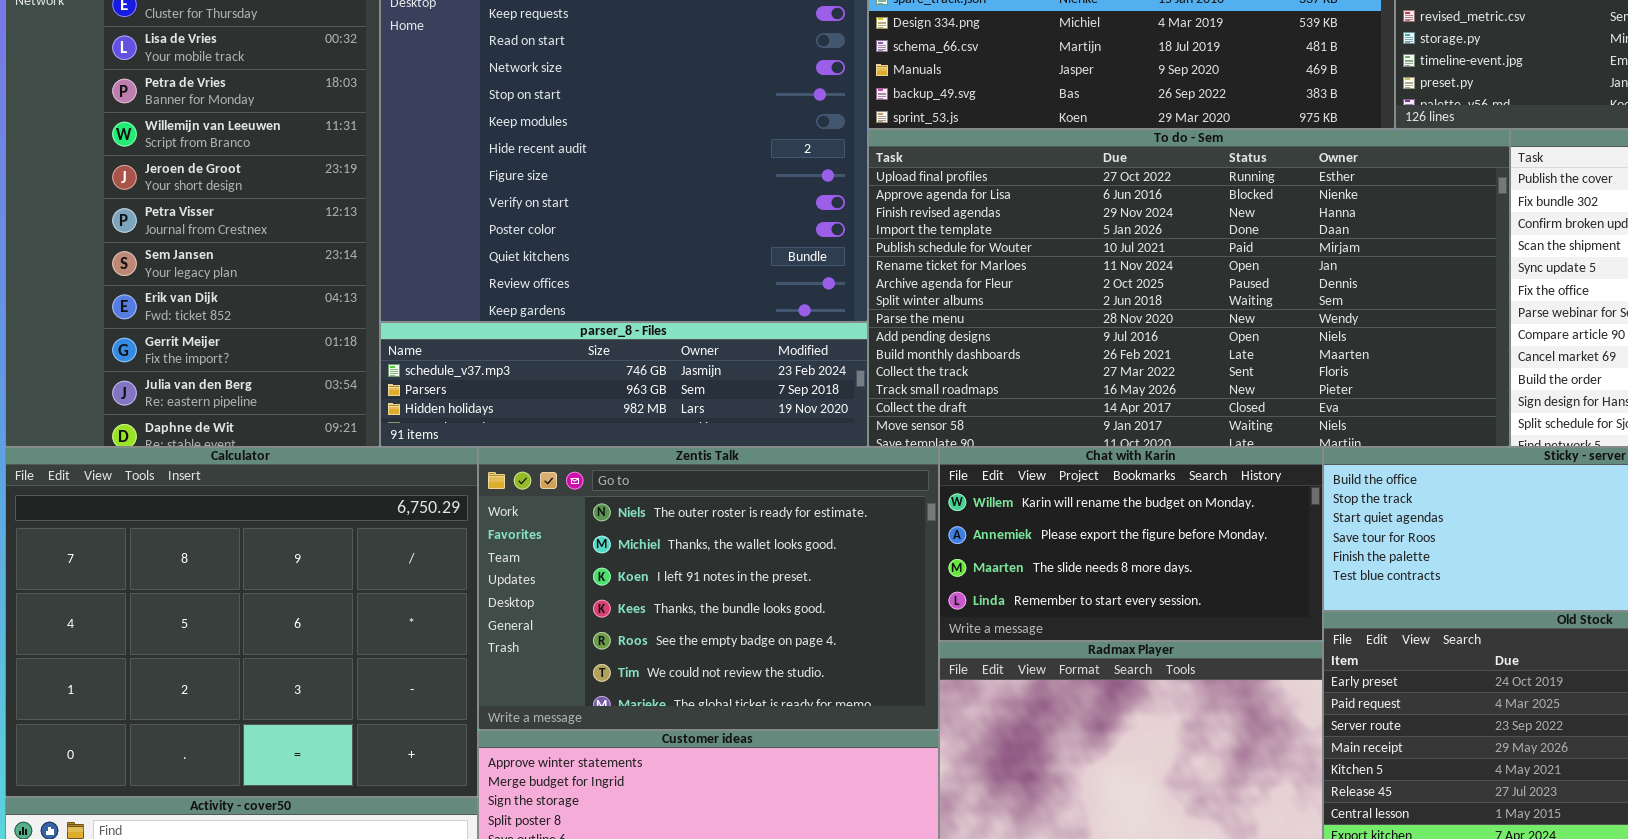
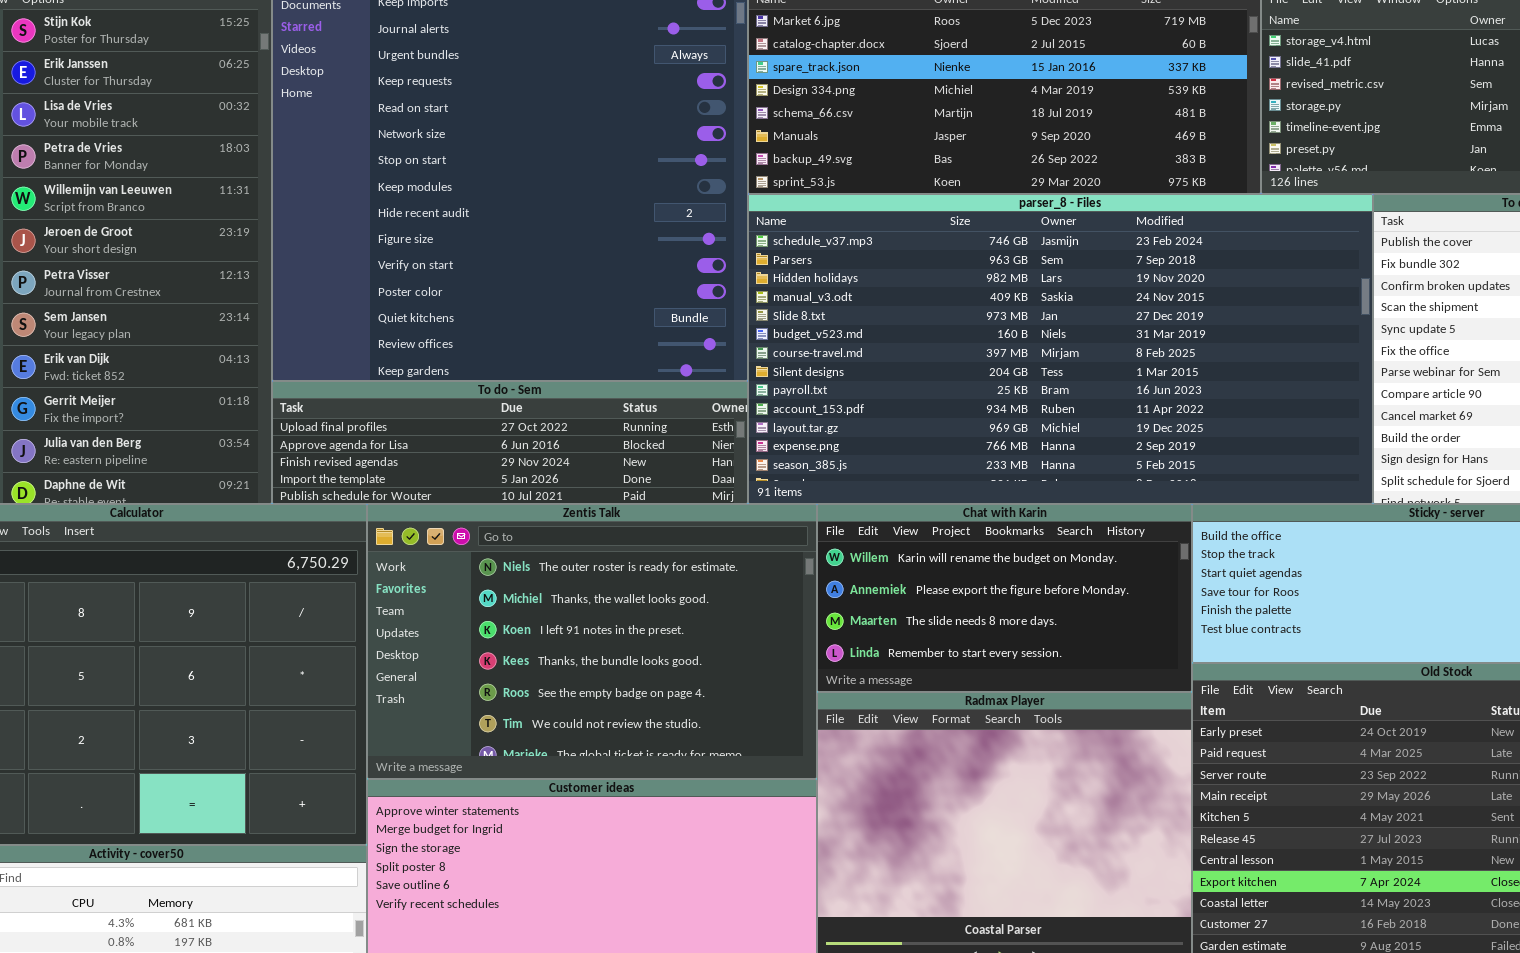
To do - Sem: [868,129,1510,447] -> [272,381,748,504], moved, resized
parser_8 - Files: [380,322,868,447] -> [748,194,1373,504], moved, resized

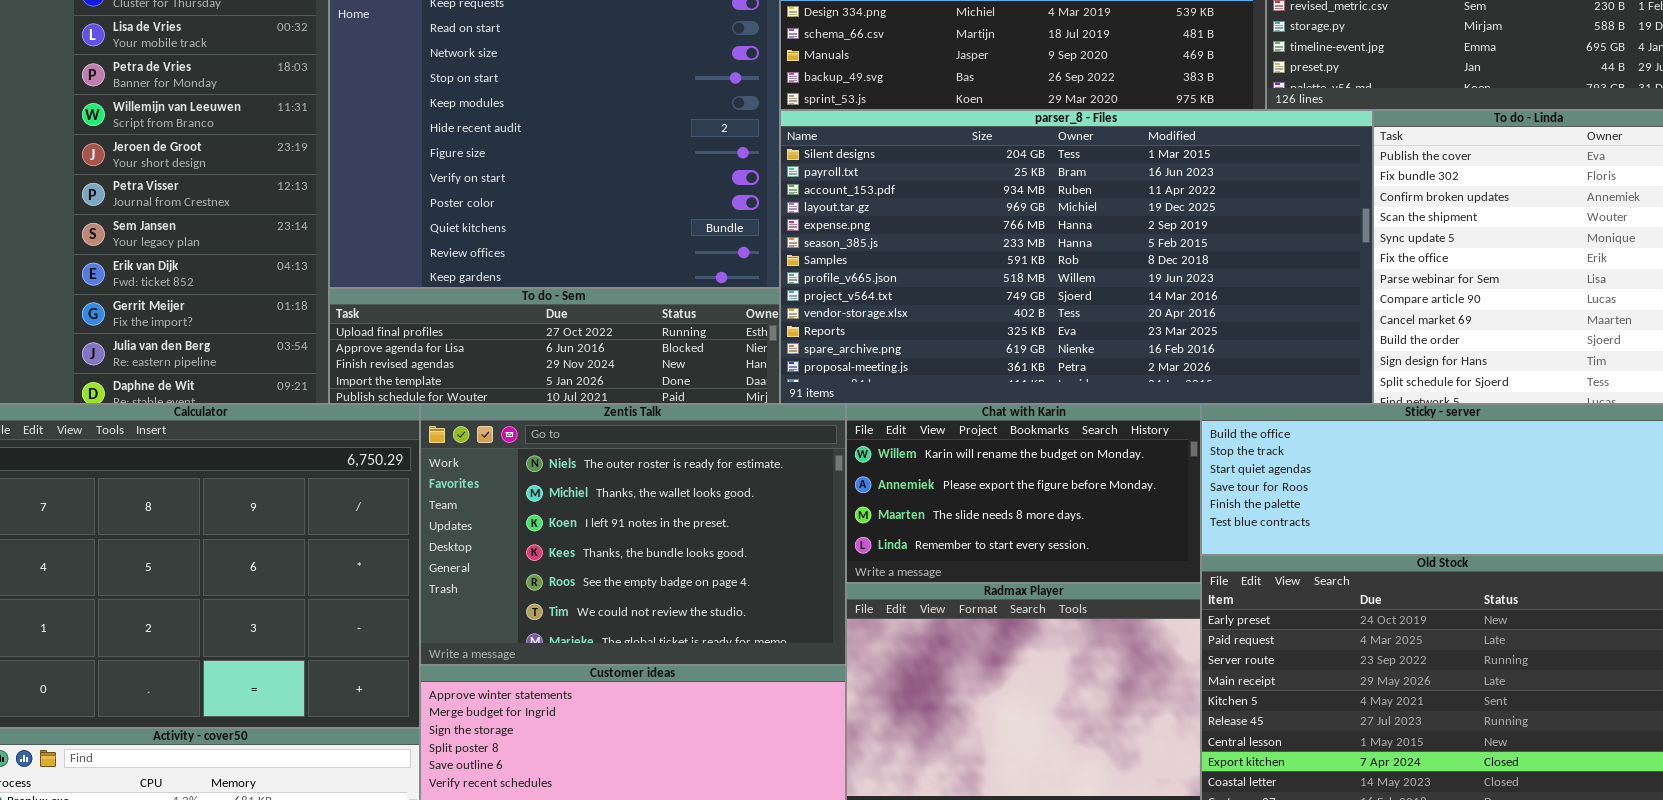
parser_8 - Files: [748,194,1373,504] -> [780,110,1373,404], scrolled down 7 rows

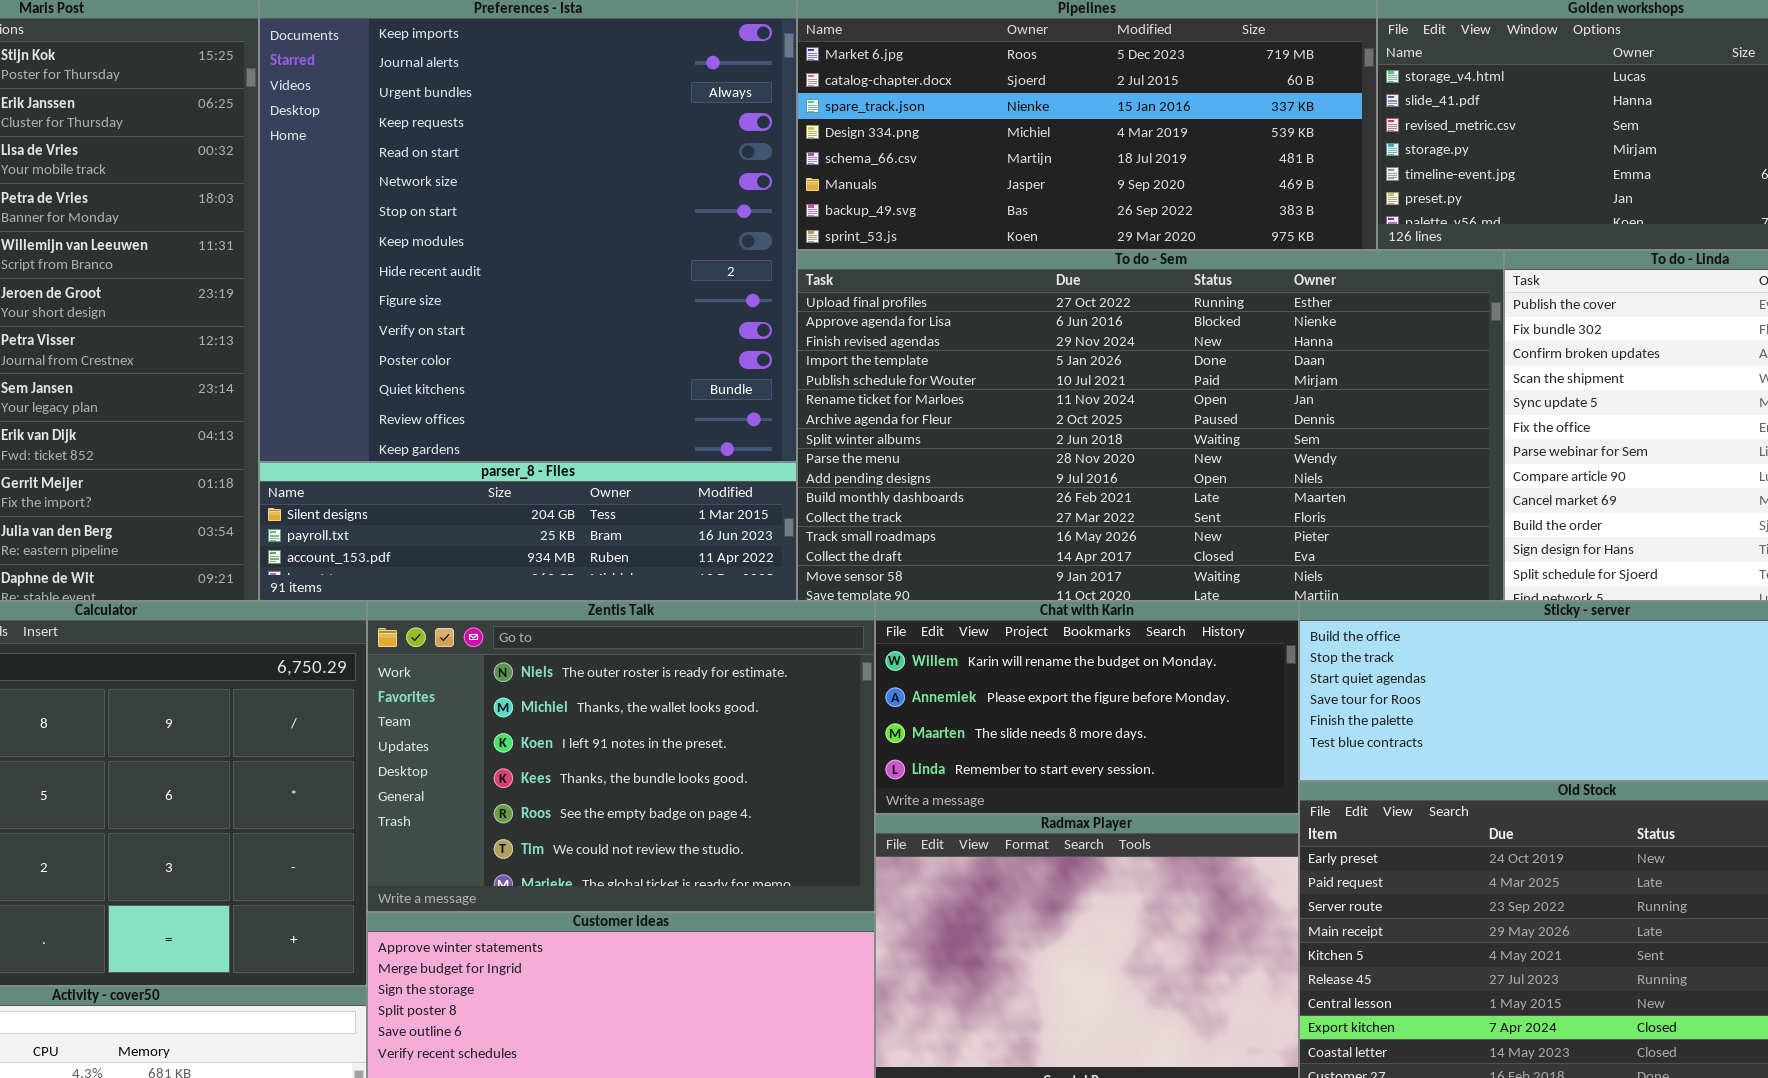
parser_8 - Files: [780,110,1373,404] -> [259,462,797,601], moved, resized
To do - Sem: [329,288,780,404] -> [797,250,1504,601], moved, resized

